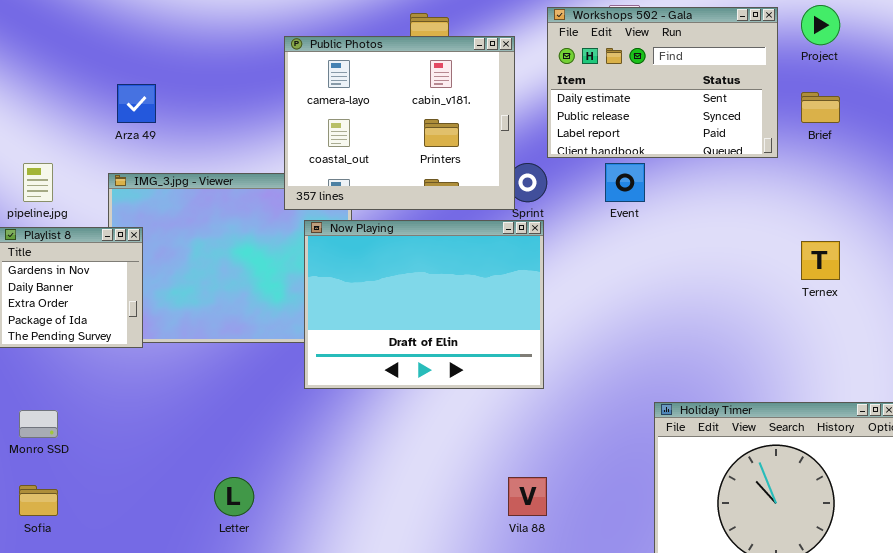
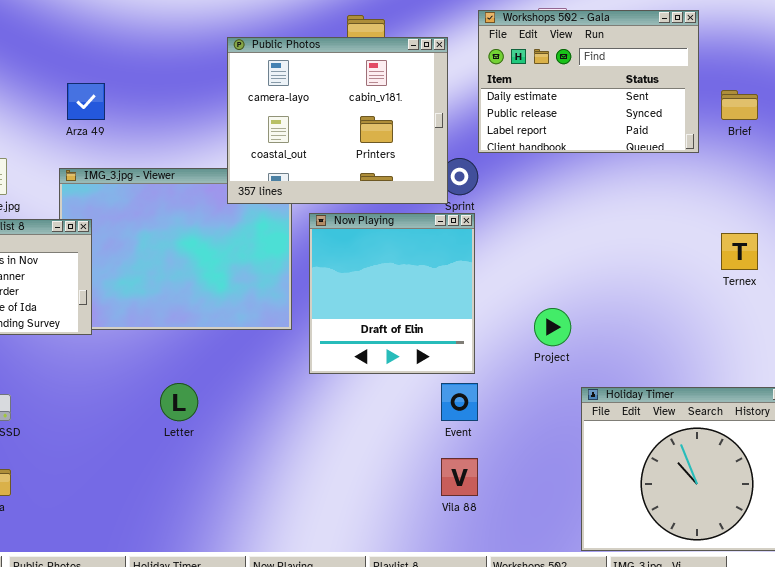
Project: [801,5,840,45] -> [534,308,571,346], moved
Event: [605,163,645,202] -> [441,383,478,421], moved
Now Playing: [304,220,544,389] -> [309,213,475,374], resized
Letter: [214,477,254,516] -> [160,383,198,421], moved

